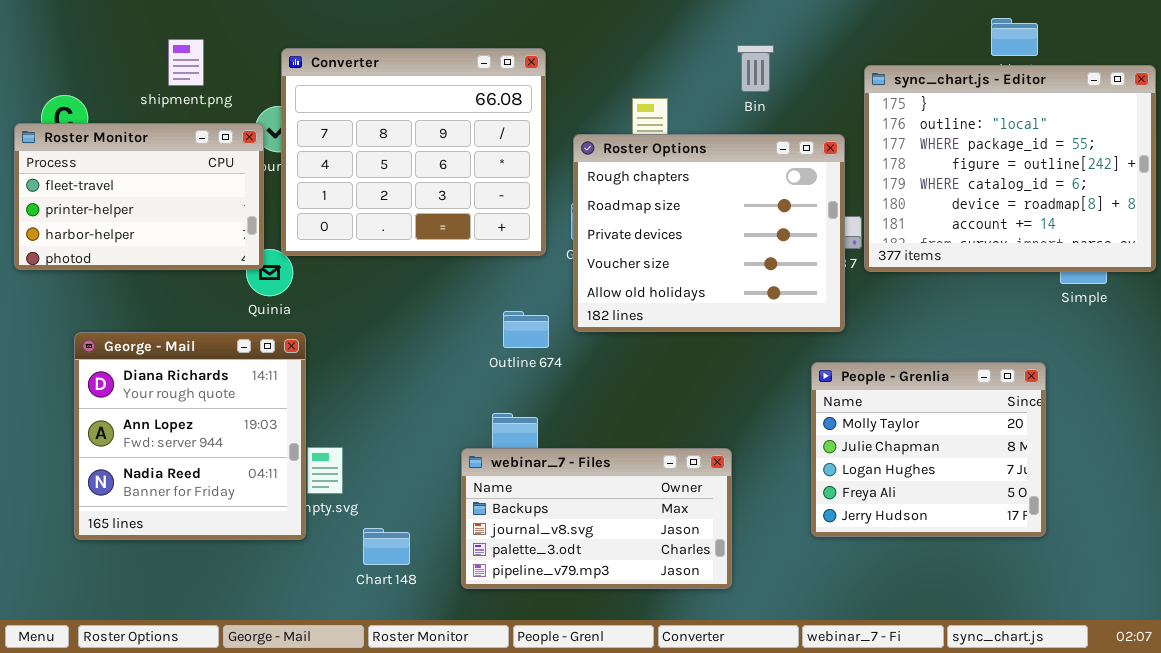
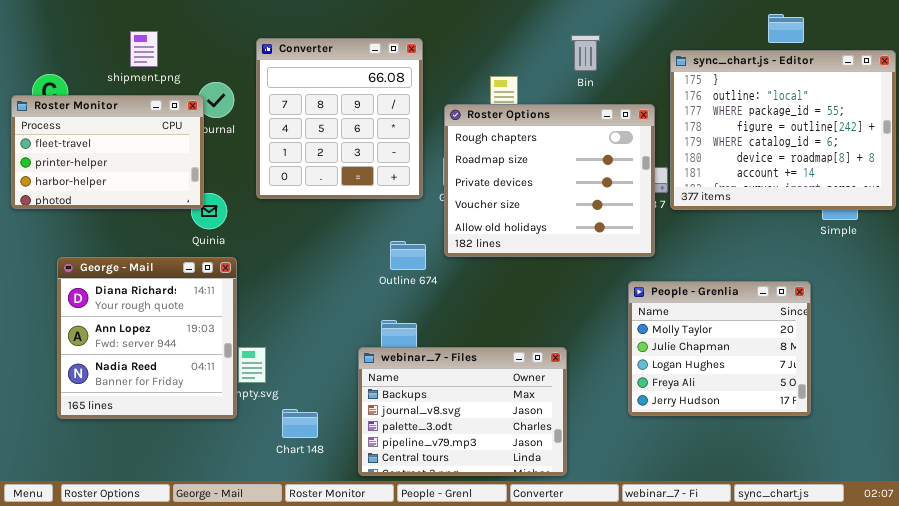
Converter: [281,48,546,256] -> [256,38,423,199], resized
webinar_7 - Files: [461,448,732,589] -> [358,347,567,476], resized

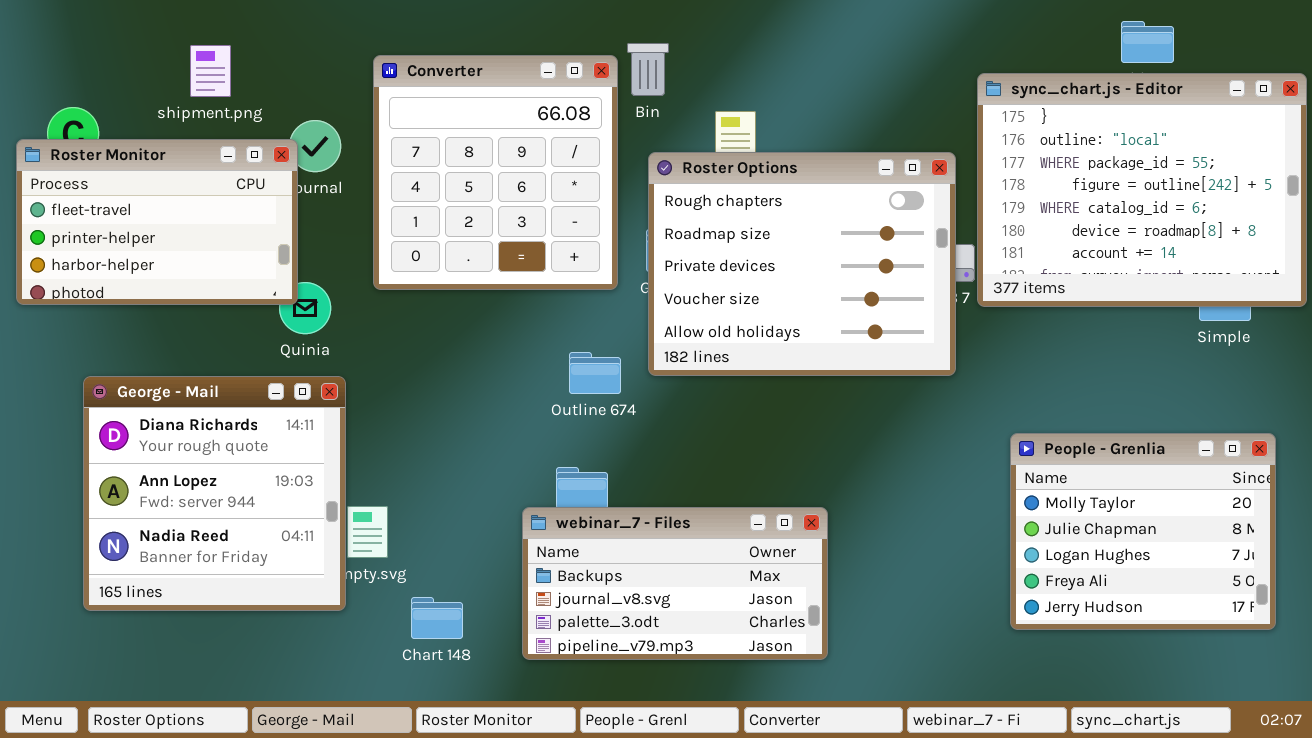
Bin: [571,35,600,71] -> [627,43,669,96], moved
People - Grenlia: [628,281,811,416] -> [1010,433,1276,630], moved
webinar_7 - Files: [358,347,567,476] -> [522,507,828,660], resized

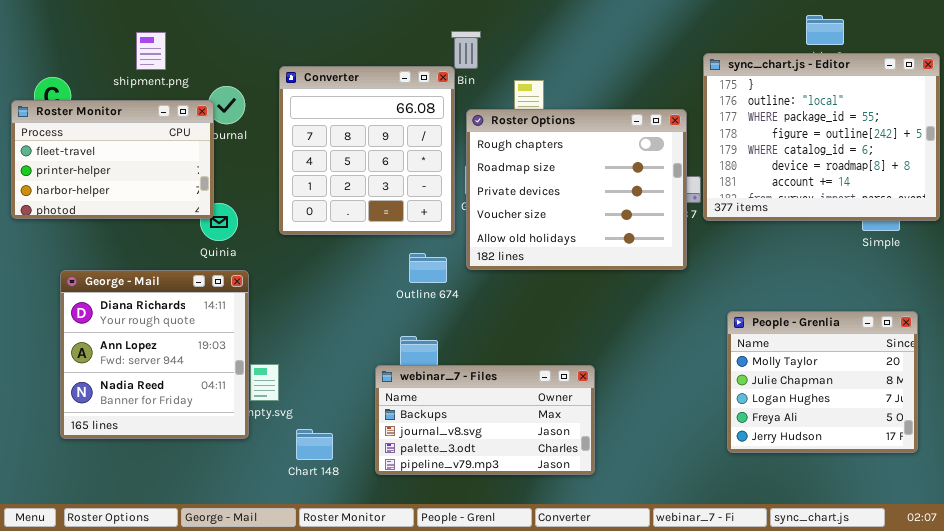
Converter: [373,55,618,290] -> [279,66,455,235], moved

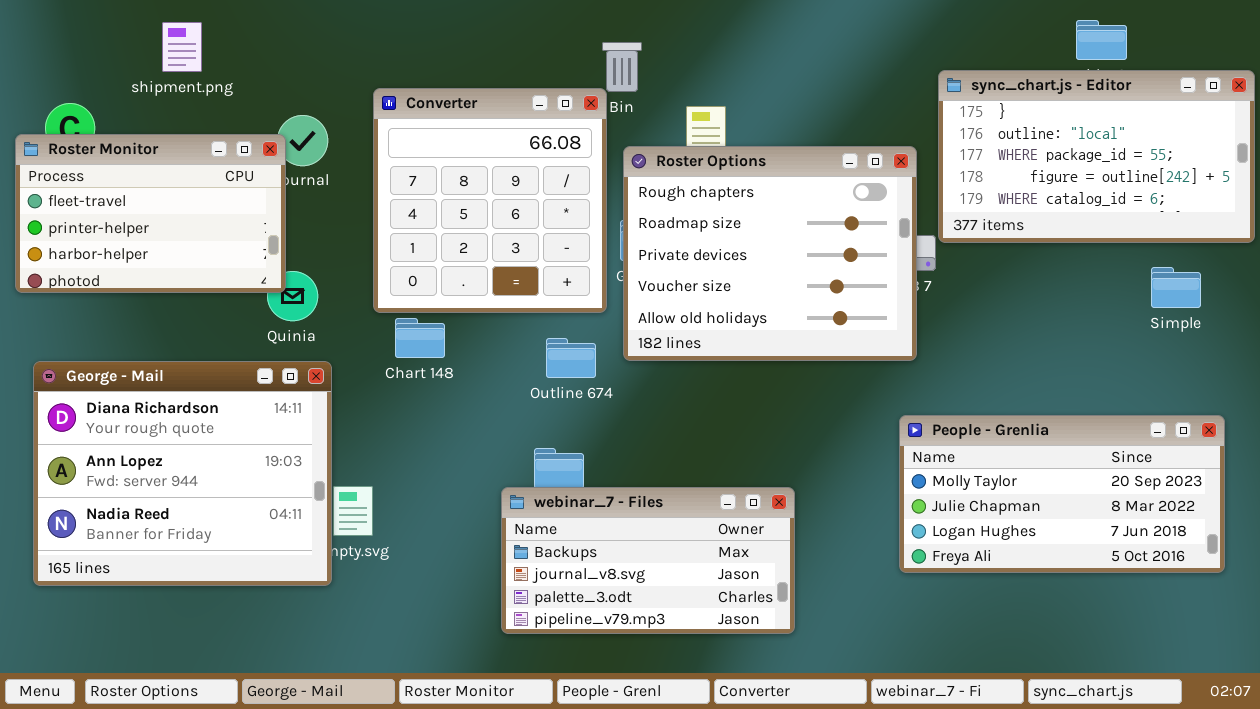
shipment.png: [136,32,166,70] -> [162,22,202,72], moved
sync_chart.js - Editor: [703,53,940,221] -> [938,70,1255,243], resized
George - Mail: [60,270,249,439] -> [33,361,332,586], resized
People - Grenlia: [727,311,918,453] -> [899,415,1225,573], resized
Chart 148: [296,429,333,460] -> [395,318,445,358], moved

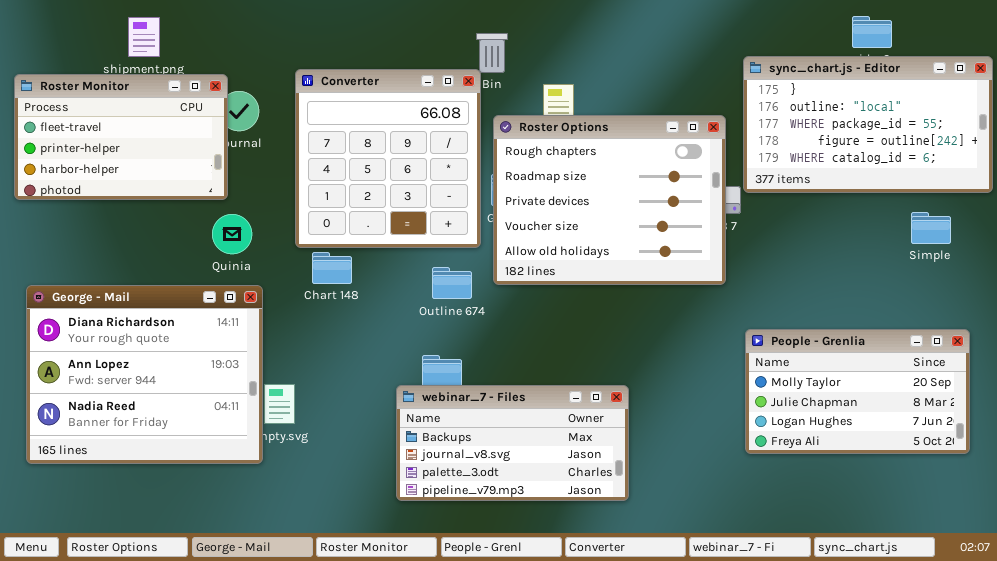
Roster Monitor: [15,134,286,293] -> [14,74,228,200], moved
People - Grenlia: [899,415,1225,573] -> [745,329,970,454], resized

